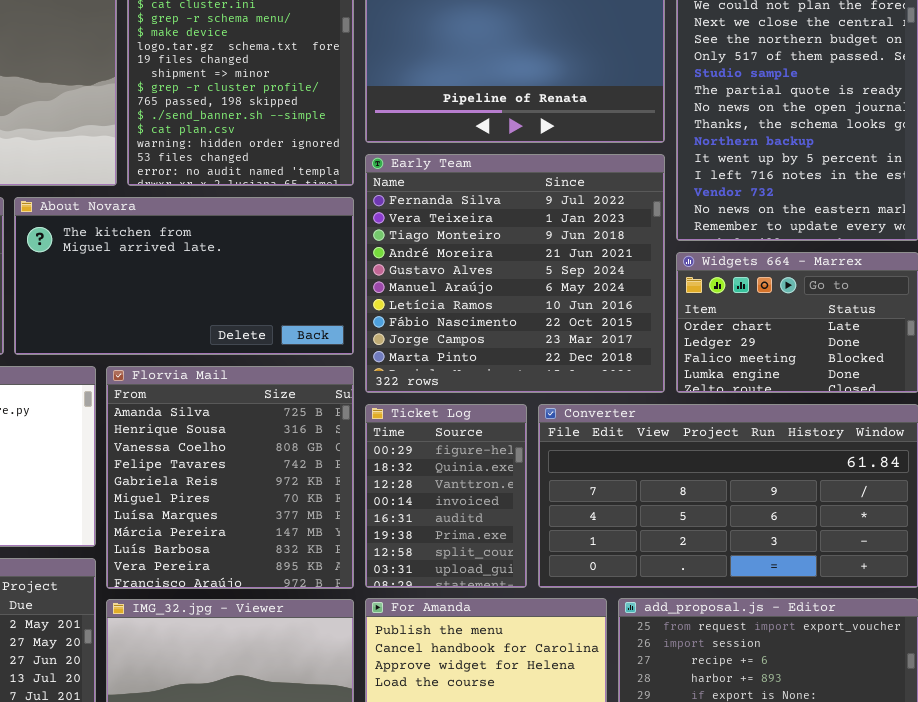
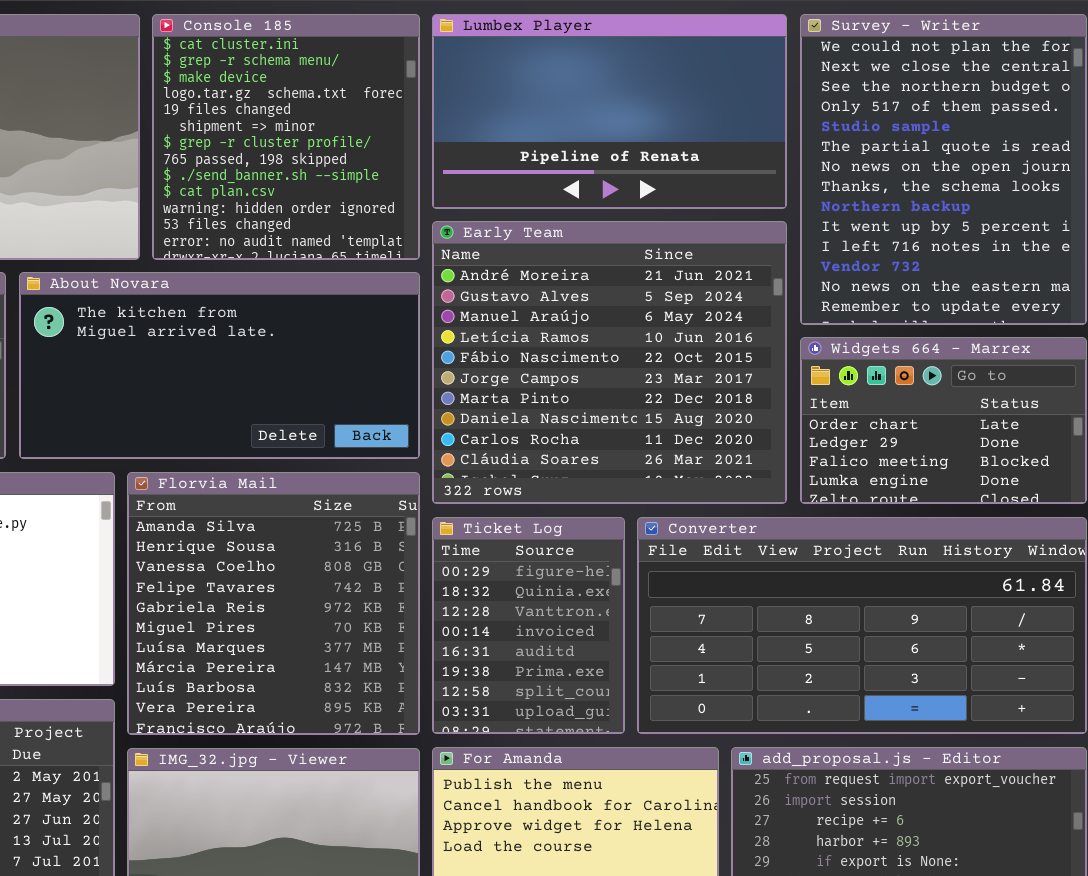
Early Team: [365,154,665,393] -> [432,221,787,504], scrolled down 3 rows

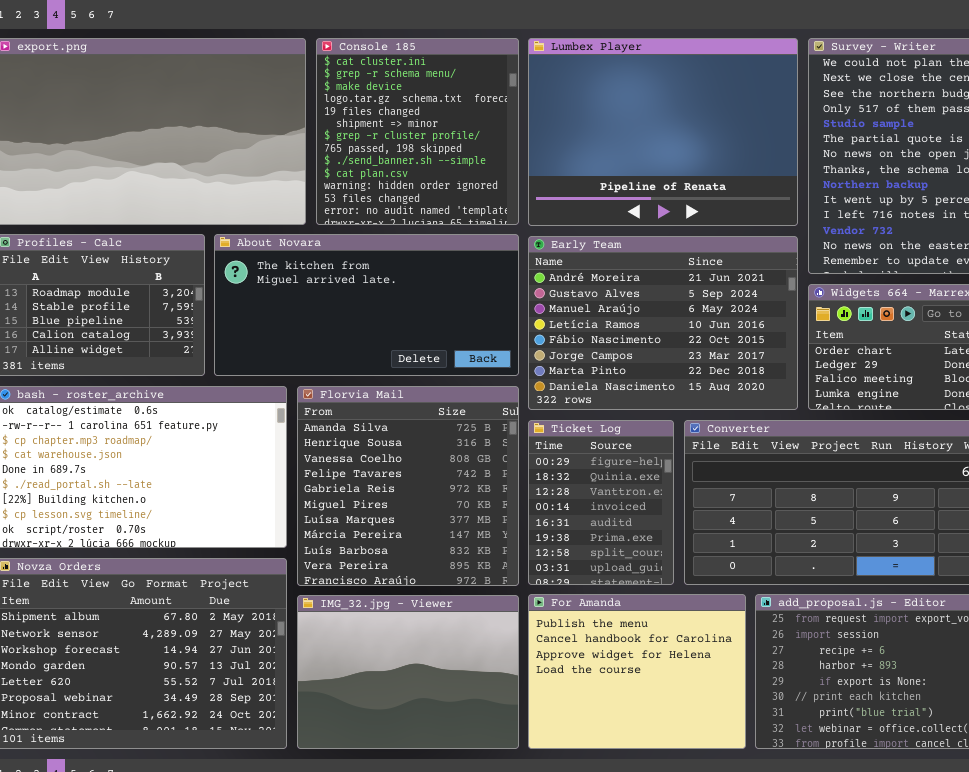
Lumbex Player: [432,14,787,209] -> [528,38,798,226], resized
Early Team: [432,221,787,504] -> [528,236,798,410], resized

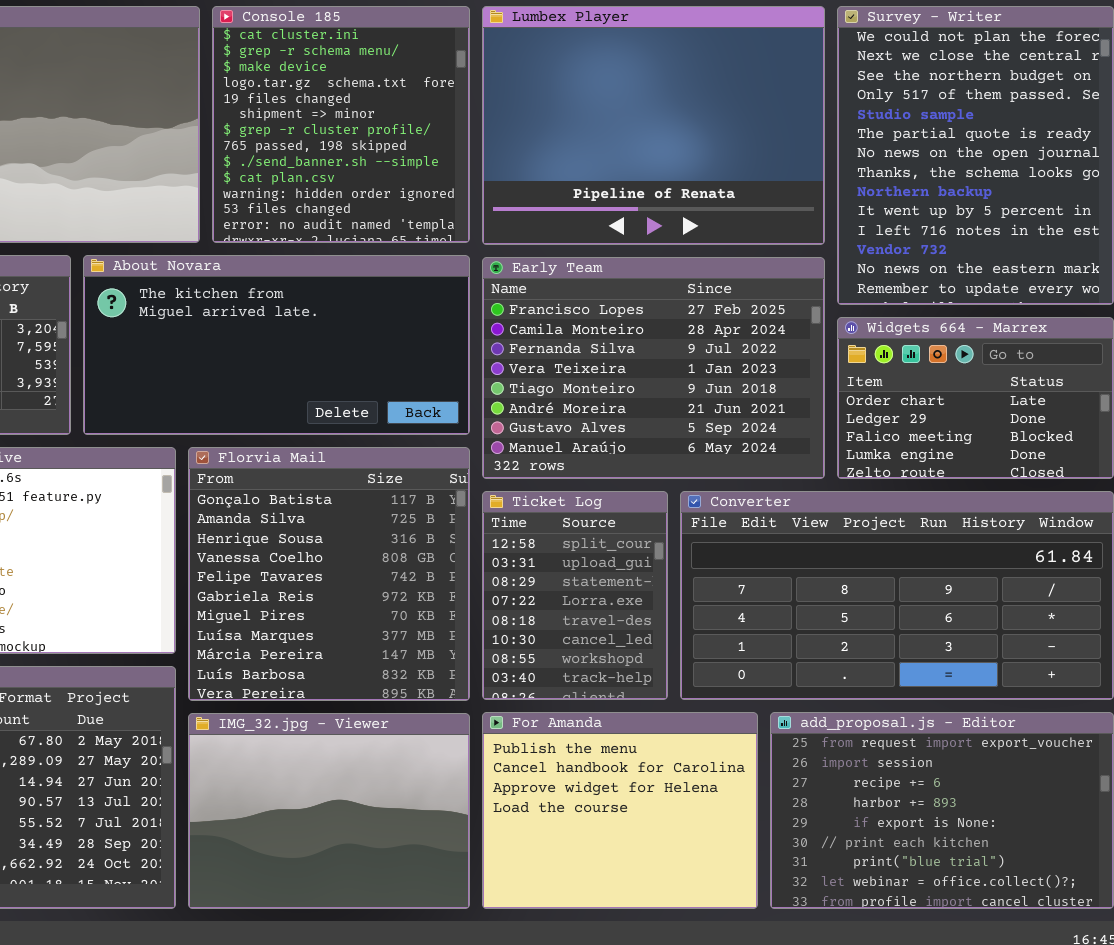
Early Team: [528,236,798,410] -> [482,257,825,479], scrolled up 5 rows
Florvia Mail: [297,386,519,586] -> [188,447,470,701], scrolled up 1 row
Ticket Log: [528,420,674,585] -> [482,491,668,700], scrolled down 6 rows

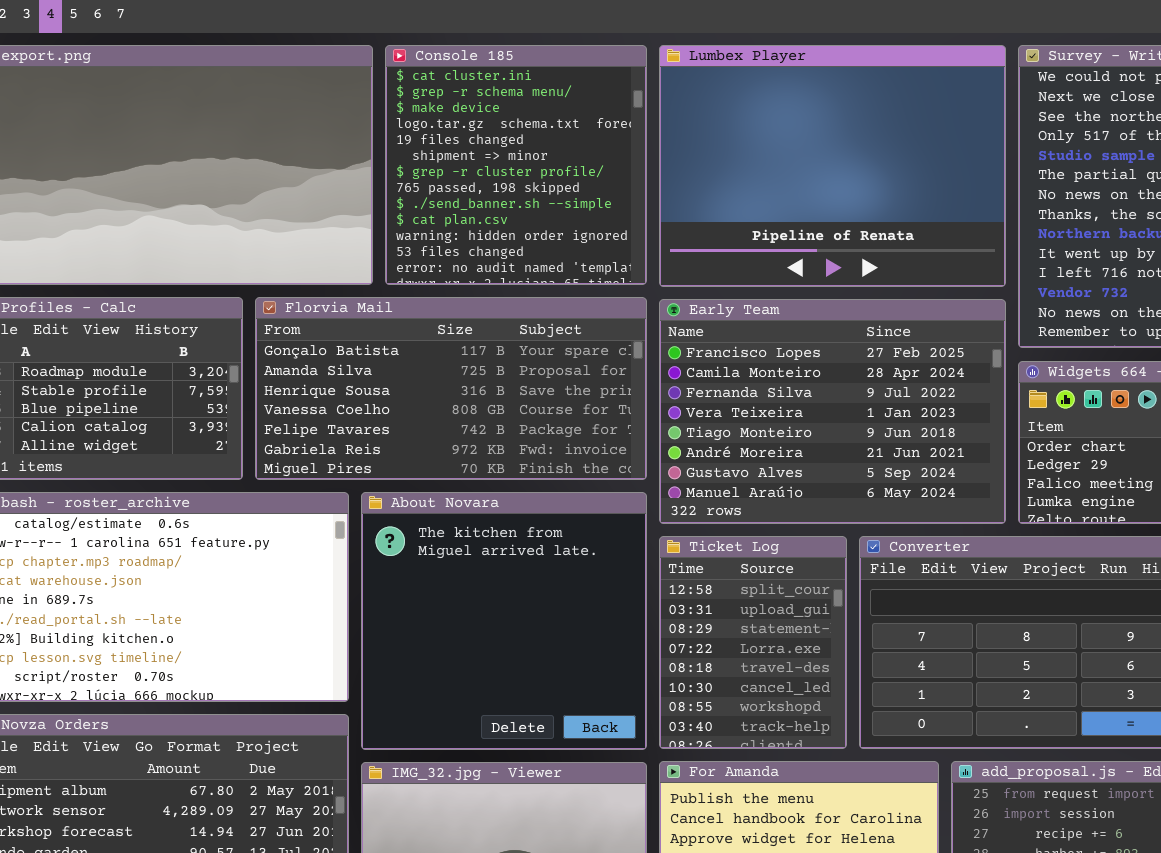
About Novara: [83,255,470,435] -> [361,492,647,750], moved, resized
Florvia Mail: [188,447,470,701] -> [255,297,647,480], moved, resized

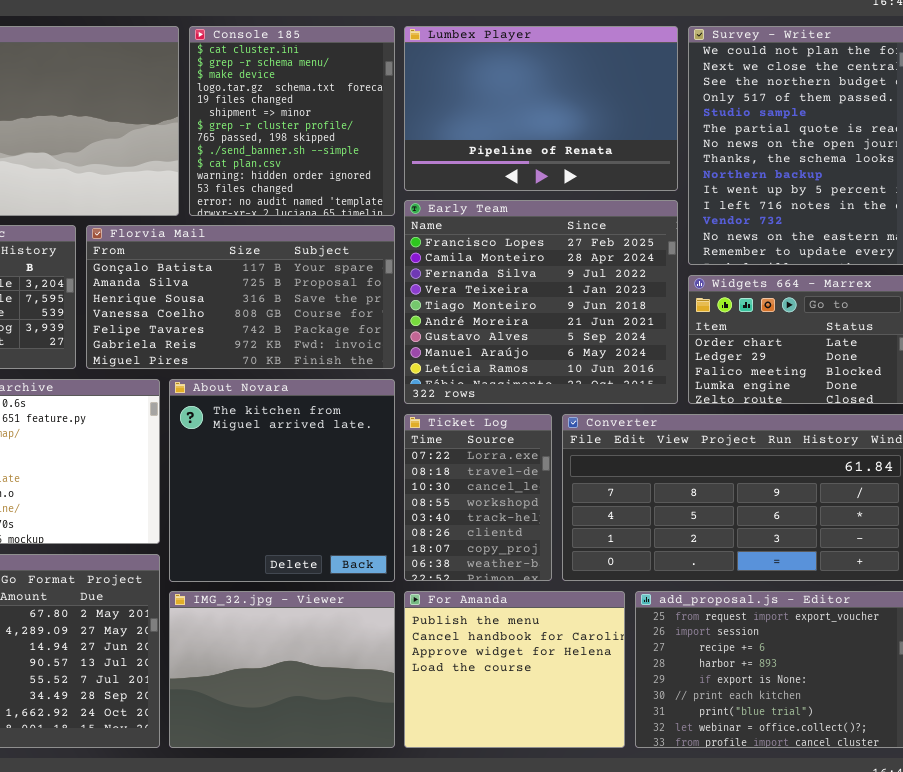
Lumbex Player: [659,45,1006,287] -> [404,26,678,191], resized
Early Team: [659,299,1006,524] -> [404,200,678,404], resized
Ticket Log: [659,536,847,749] -> [404,414,552,581], scrolled down 3 rows

